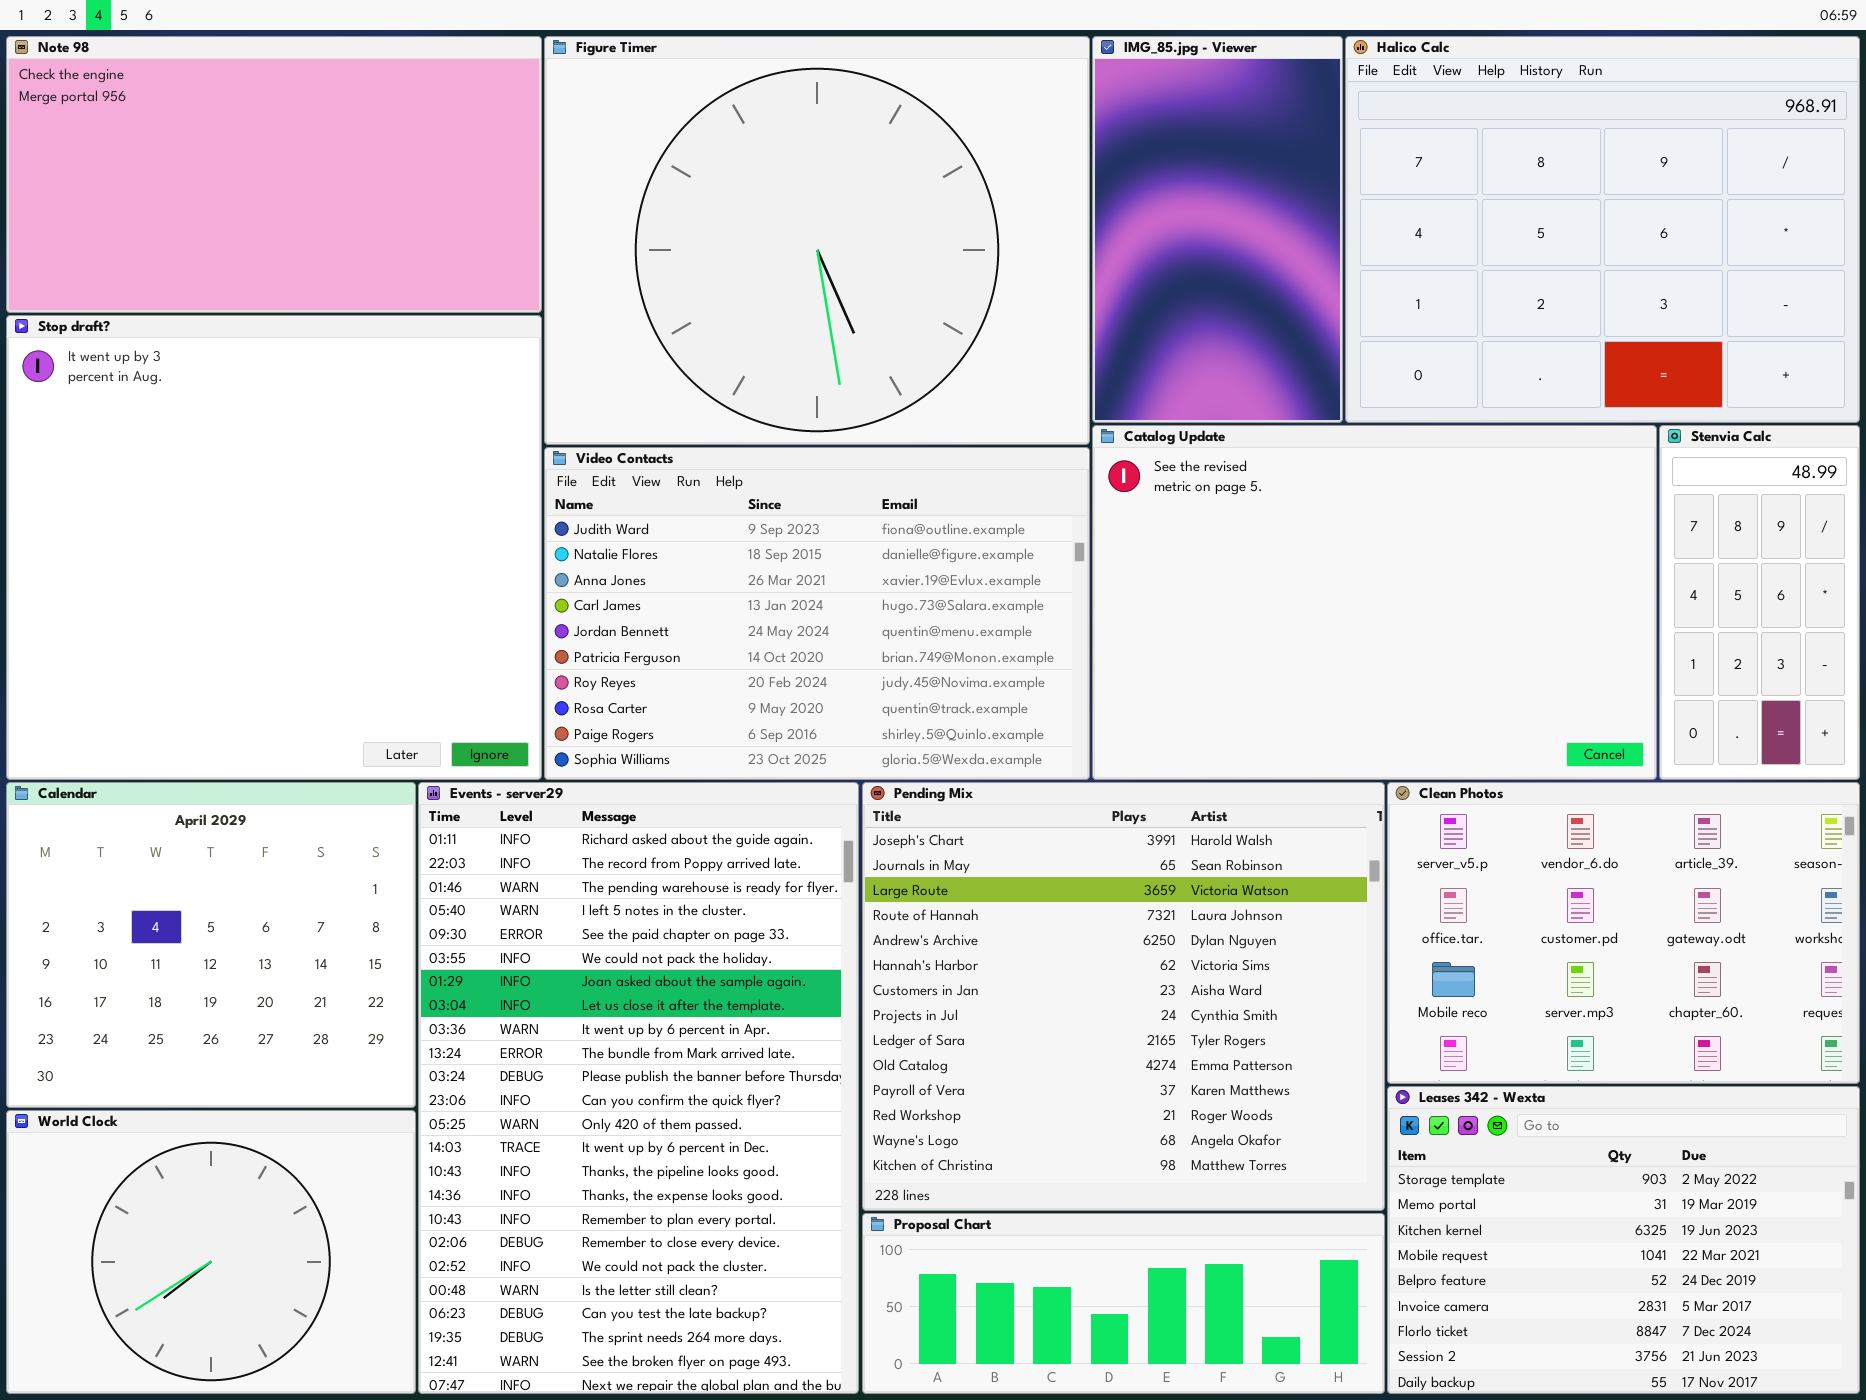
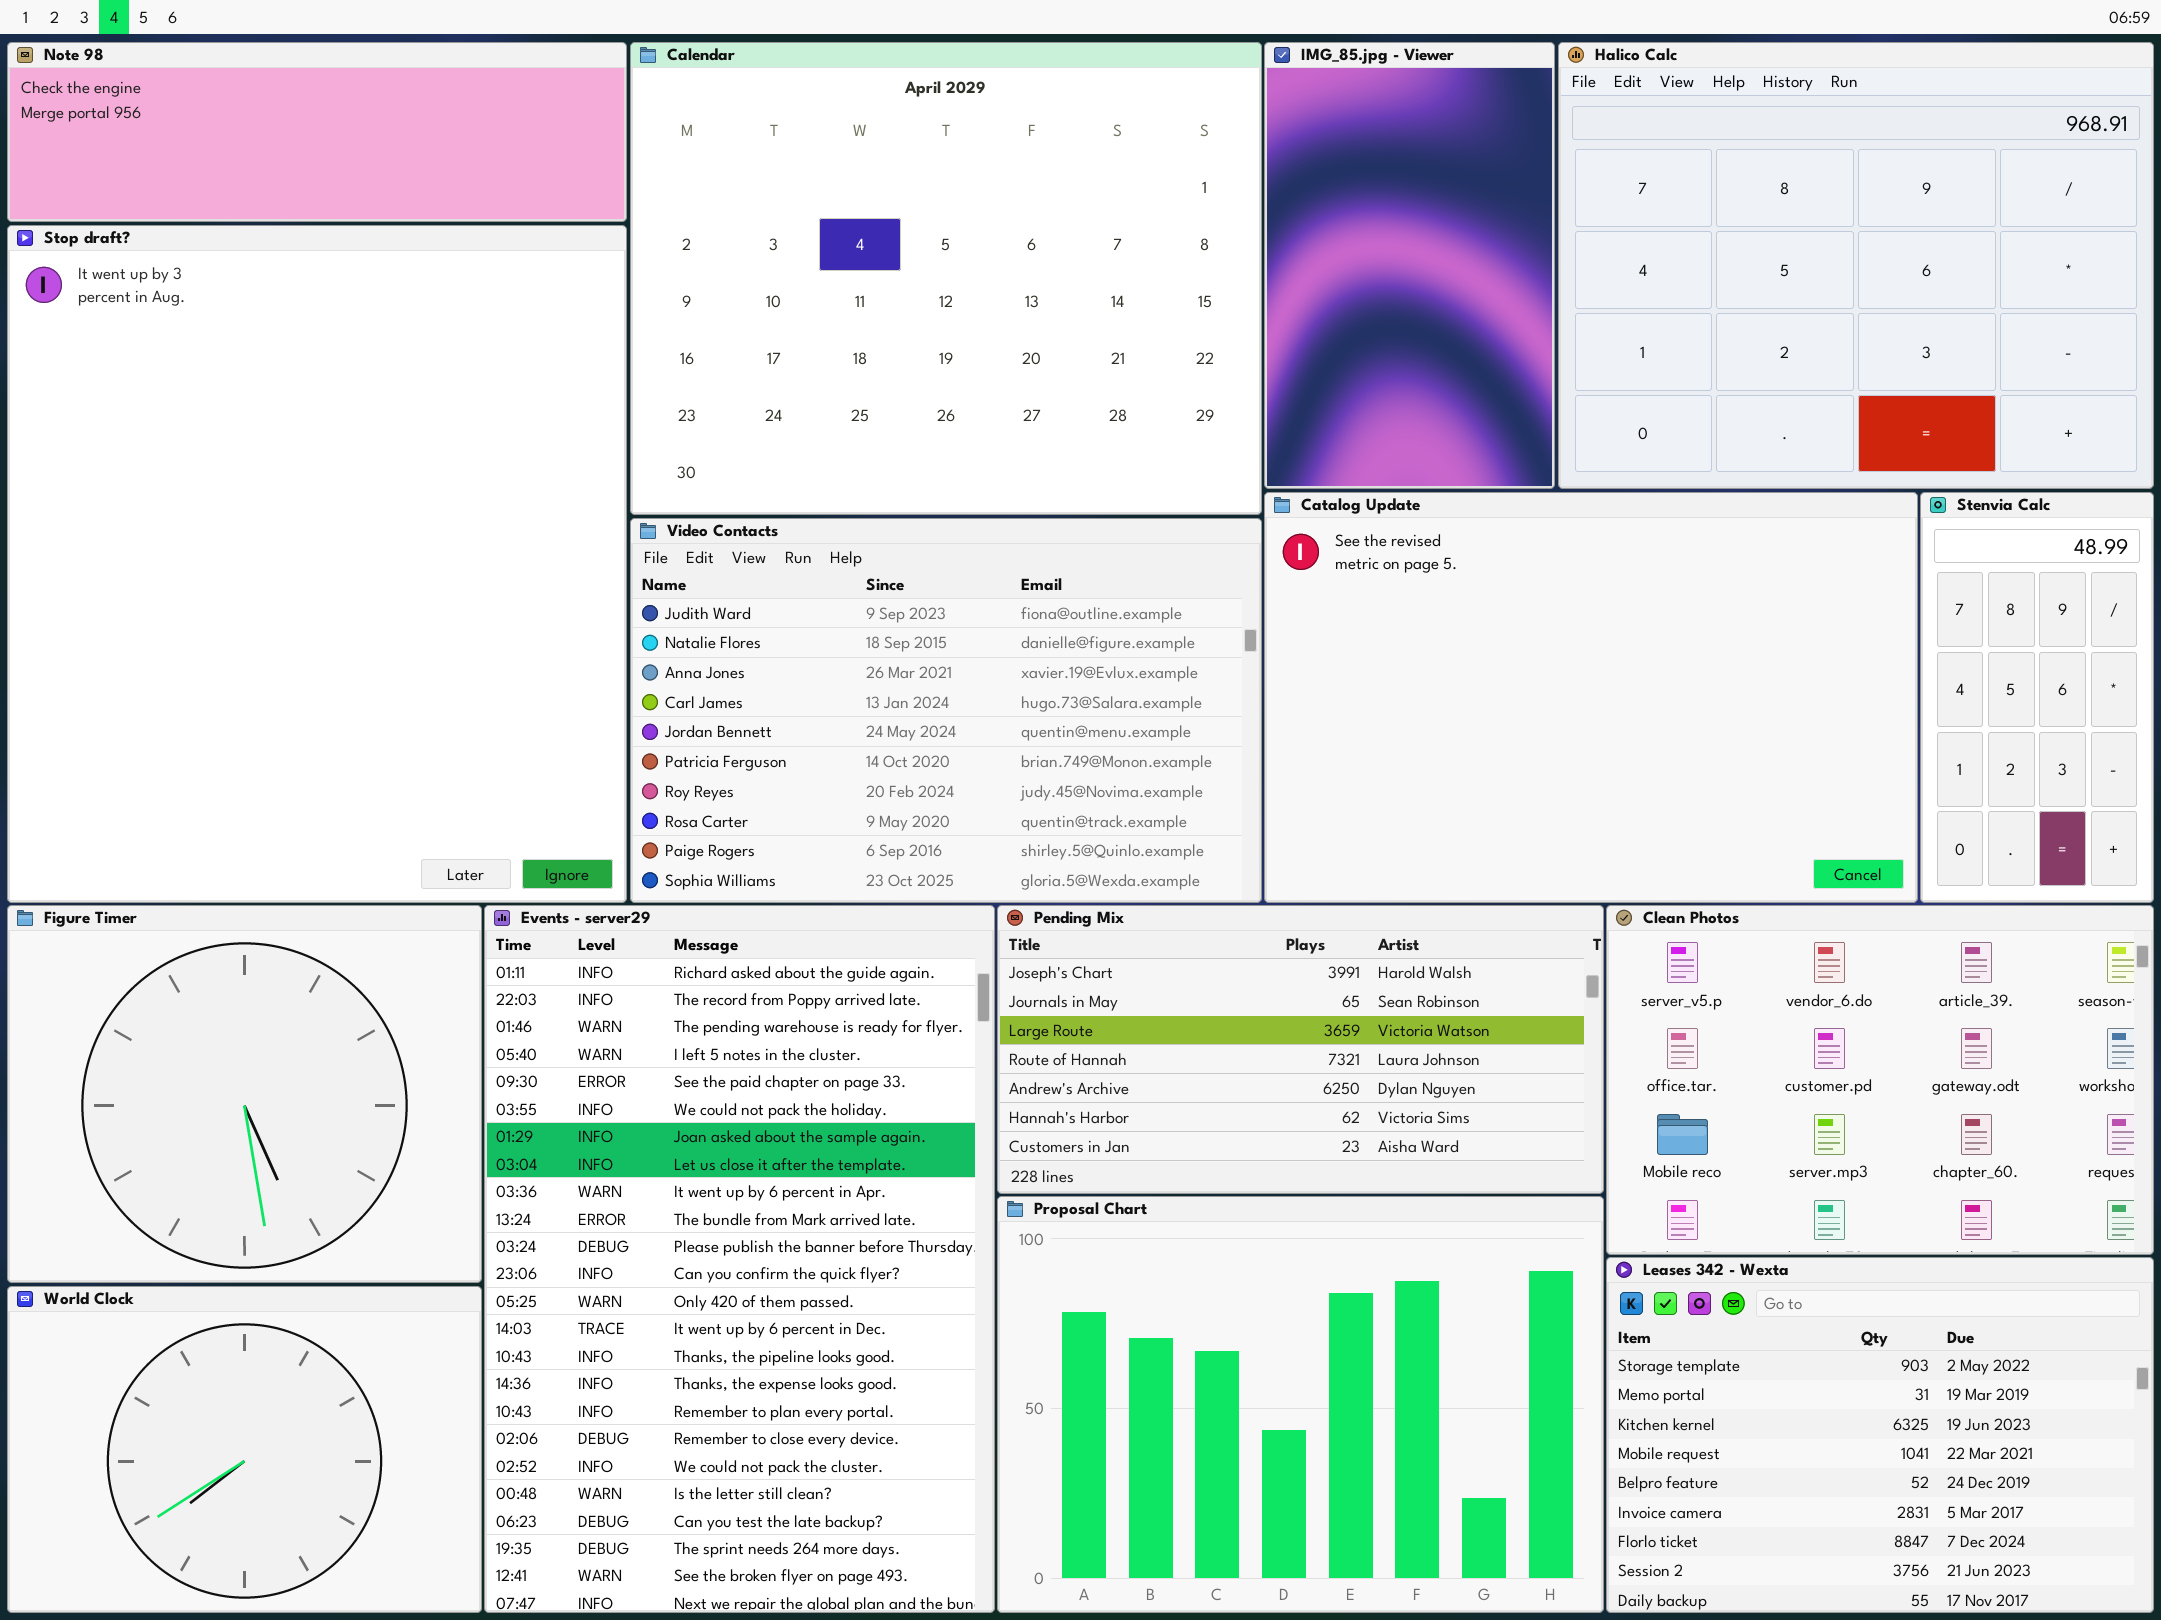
Note 98: [6,36,542,313] -> [7,42,627,222], resized
Figure Timer: [544,36,1090,445] -> [7,905,482,1283], moved, resized
Stop draft?: [6,315,542,780] -> [7,225,627,903], resized
Calendar: [6,782,416,1108] -> [630,42,1262,515], moved, resized
Pending Mix: [862,782,1385,1211] -> [997,905,1604,1194], resized
Proposal Chart: [862,1213,1385,1394] -> [997,1196,1604,1613], resized

